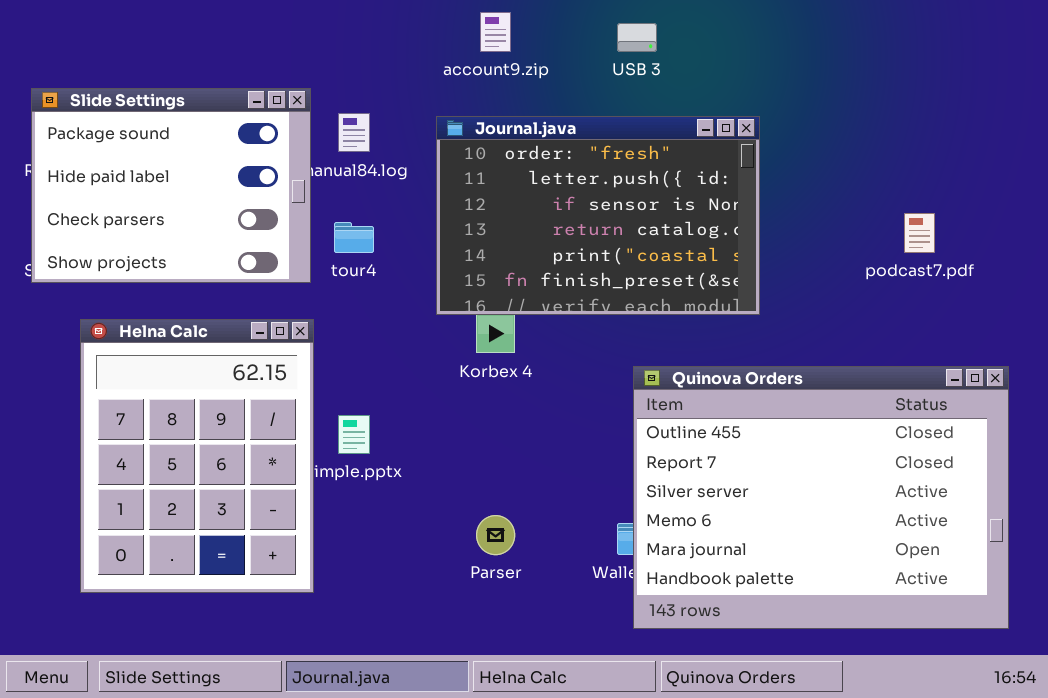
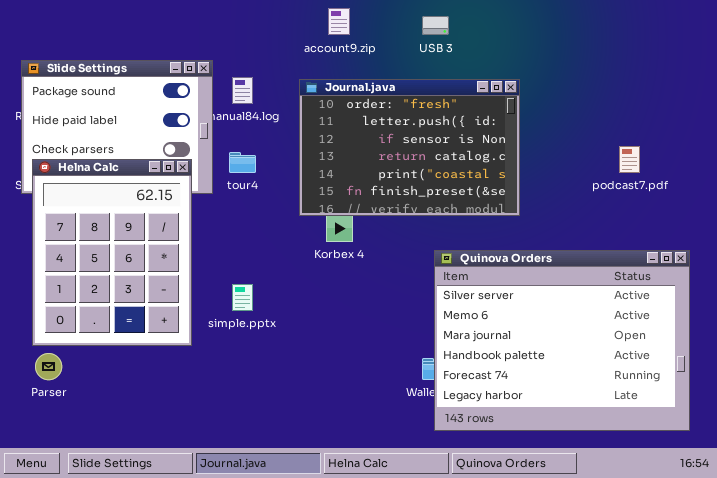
Helna Calc: [80,319,314,593] -> [32,159,192,346], moved
Quinova Orders: [633,366,1009,629] -> [434,250,690,431], scrolled down 2 rows
Parser: [476,515,515,555] -> [35,353,62,380], moved

